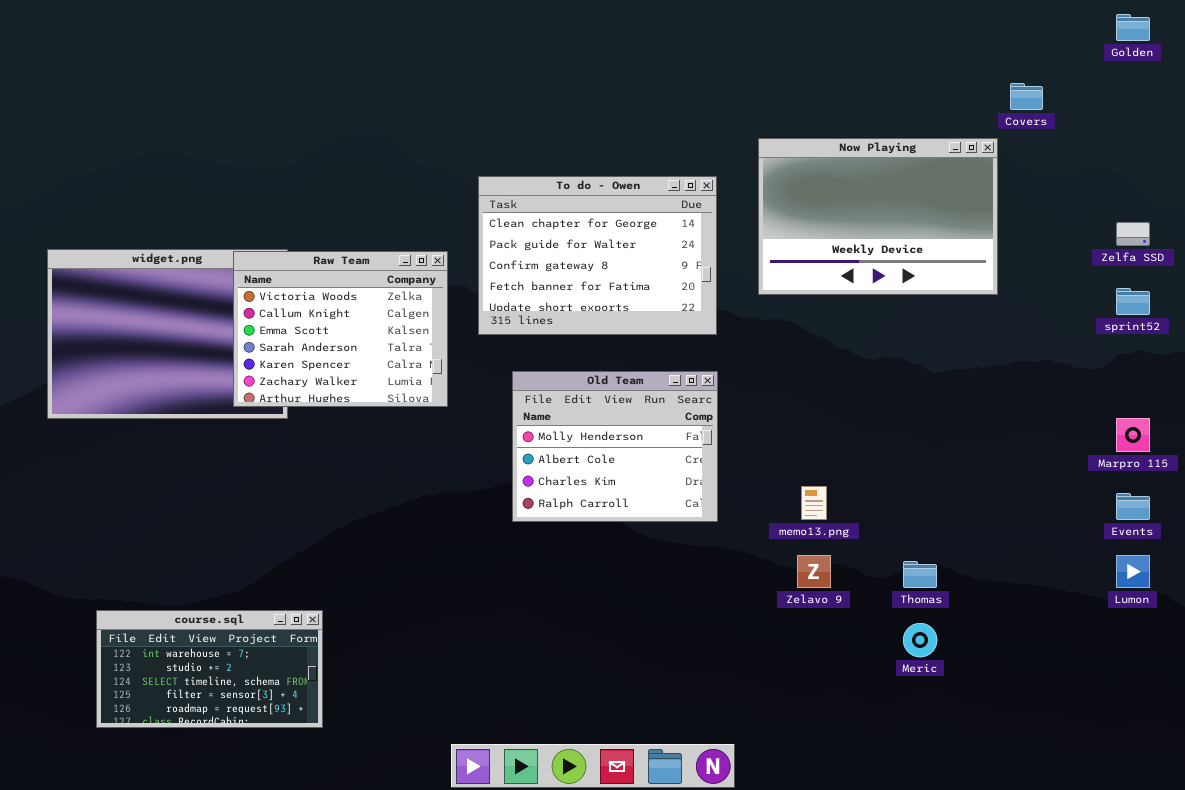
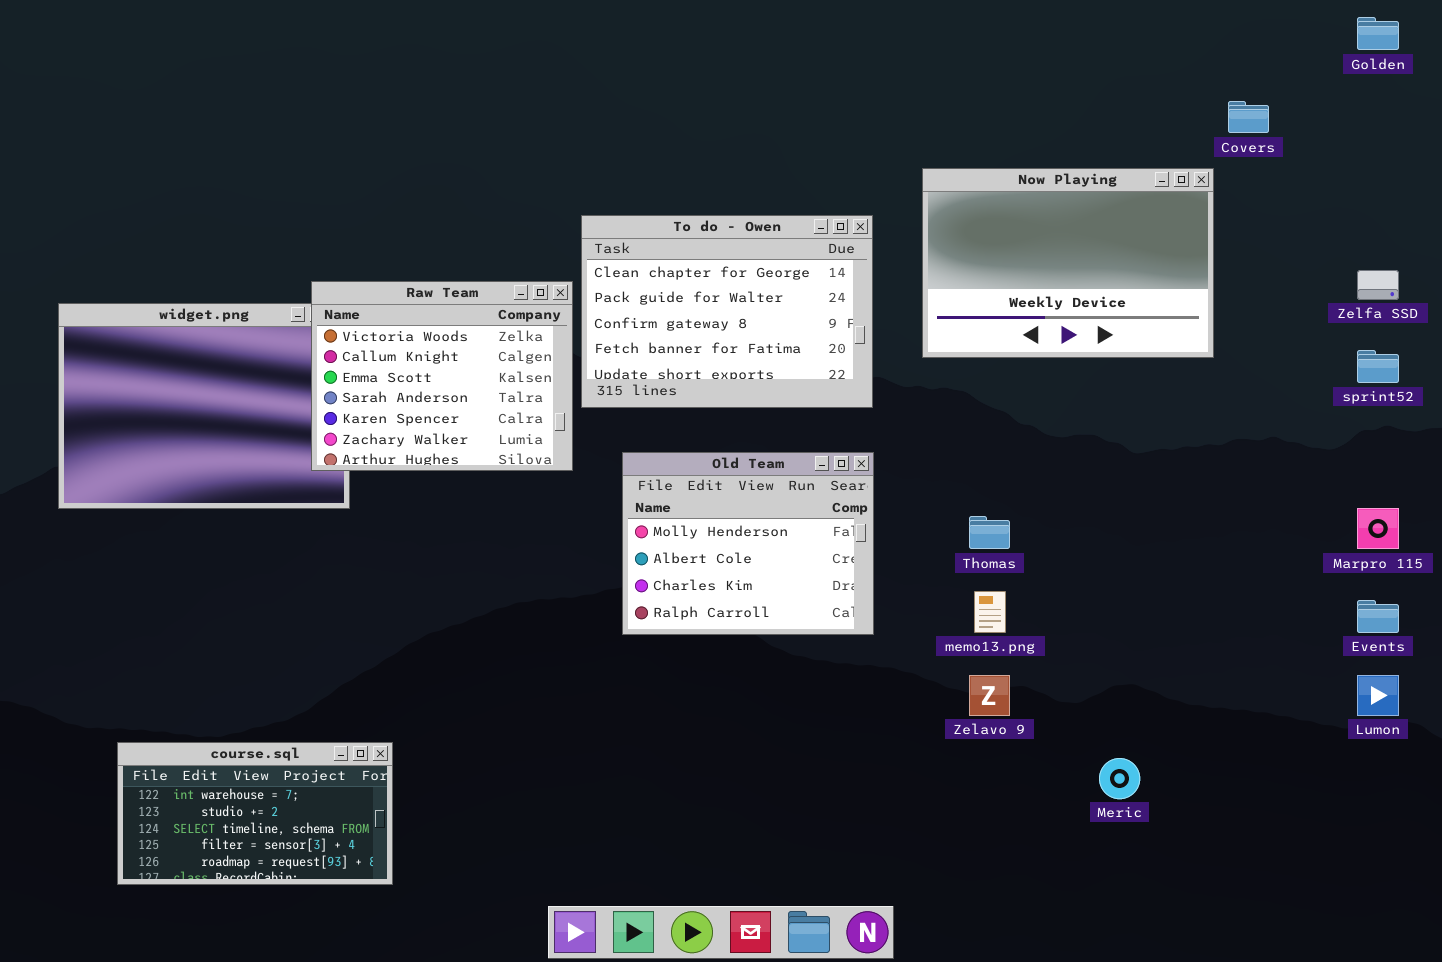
Raw Team: [233,251,448,407] -> [311,281,573,471], moved
Thomas: [903,561,937,588] -> [969,516,1010,549], moved

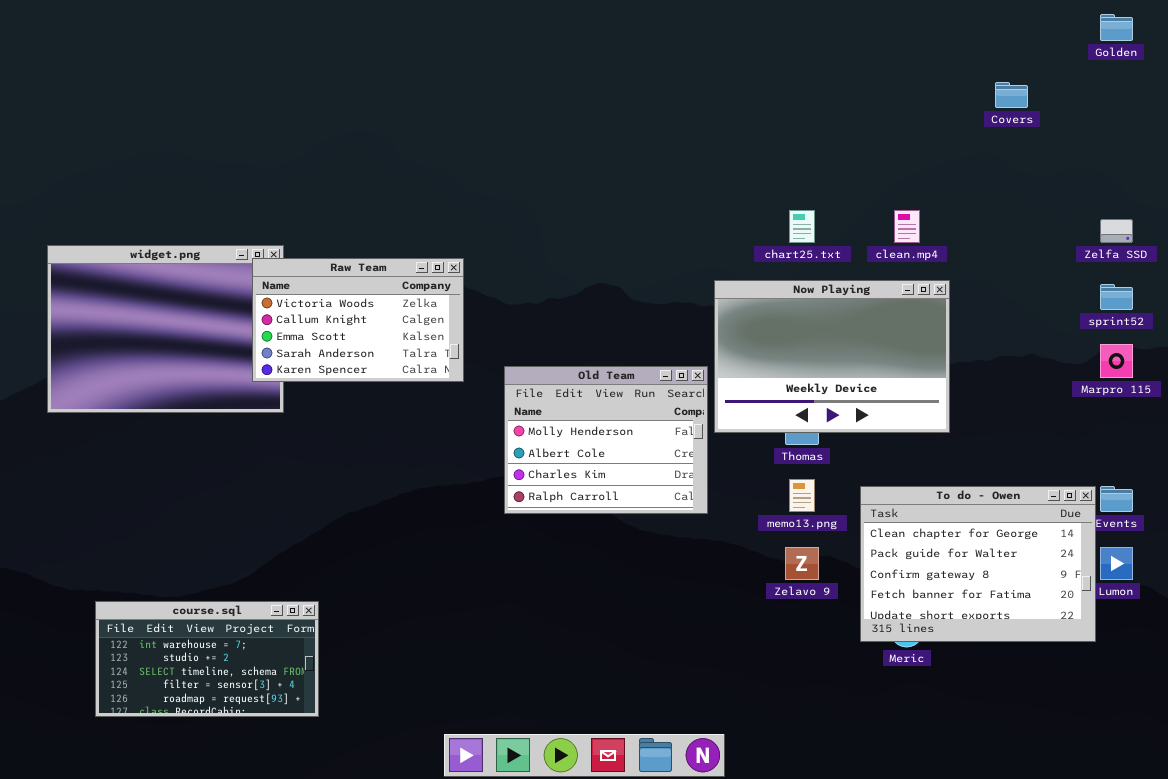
Now Playing: [922,168,1214,358] -> [714,280,950,433], moved
To do - Owen: [581,215,873,408] -> [860,486,1096,642], moved
Raw Team: [311,281,573,471] -> [252,258,464,382], resized
Marpro 115: [1357,508,1399,549] -> [1100,344,1133,378], moved

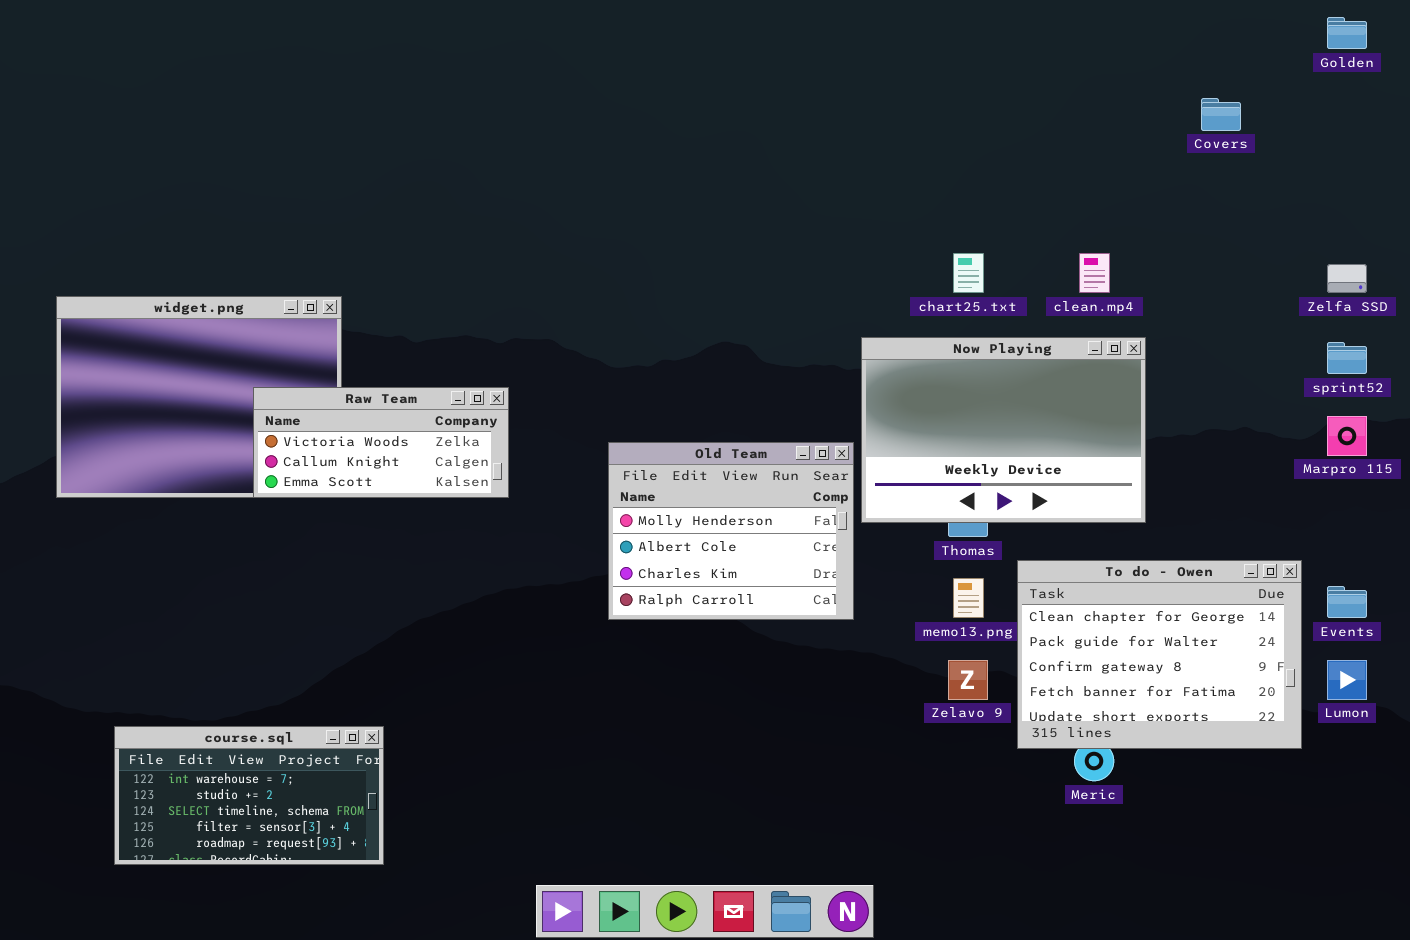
Raw Team: [252,258,464,382] -> [253,387,509,498], moved, resized
To do - Owen: [860,486,1096,642] -> [1017,560,1302,749], moved

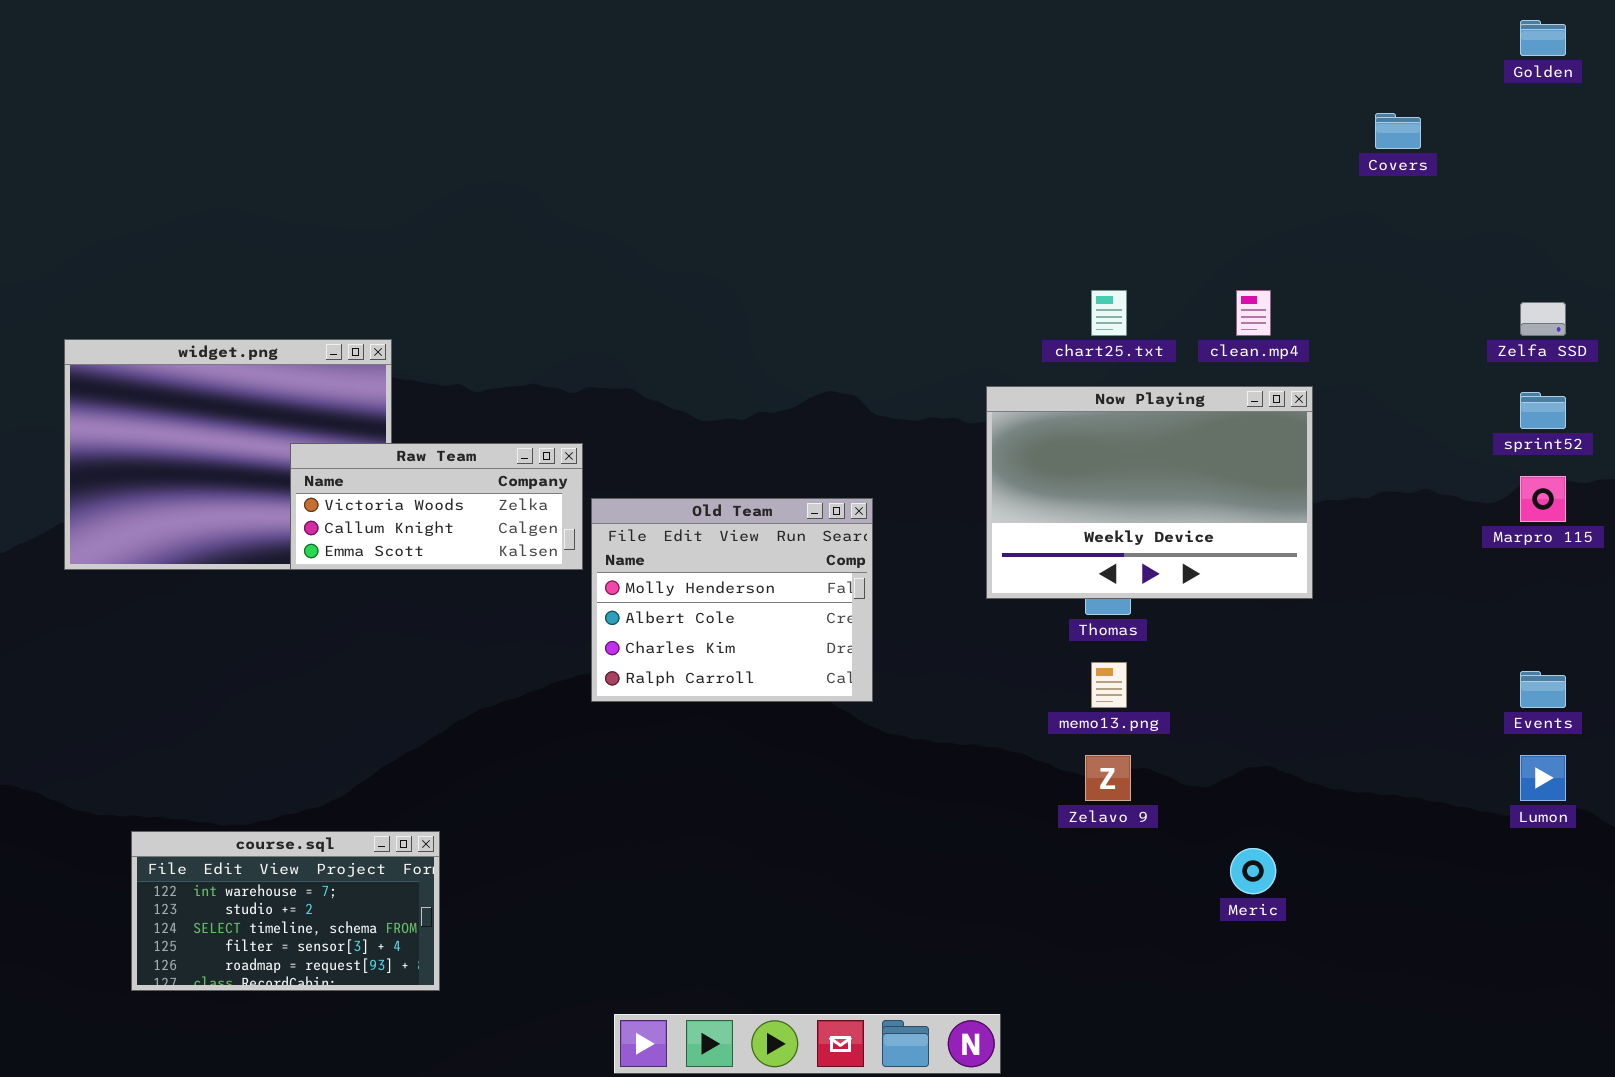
Old Team: [608,442,854,620] -> [591,498,873,702], moved
To do - Owen: [1017,560,1302,749] -> none, closed

